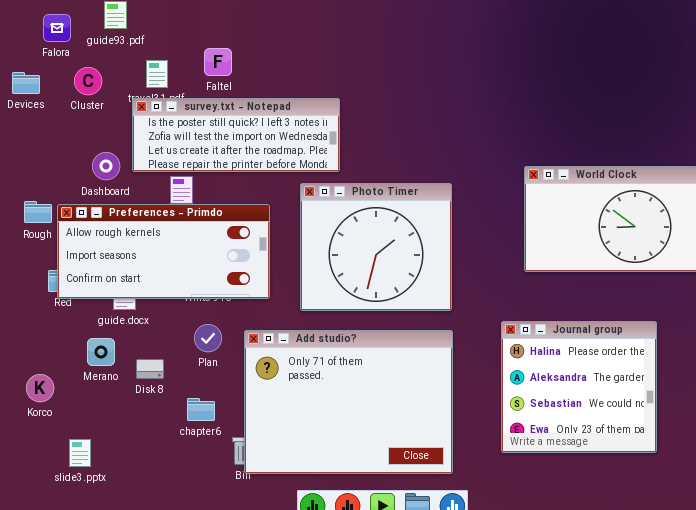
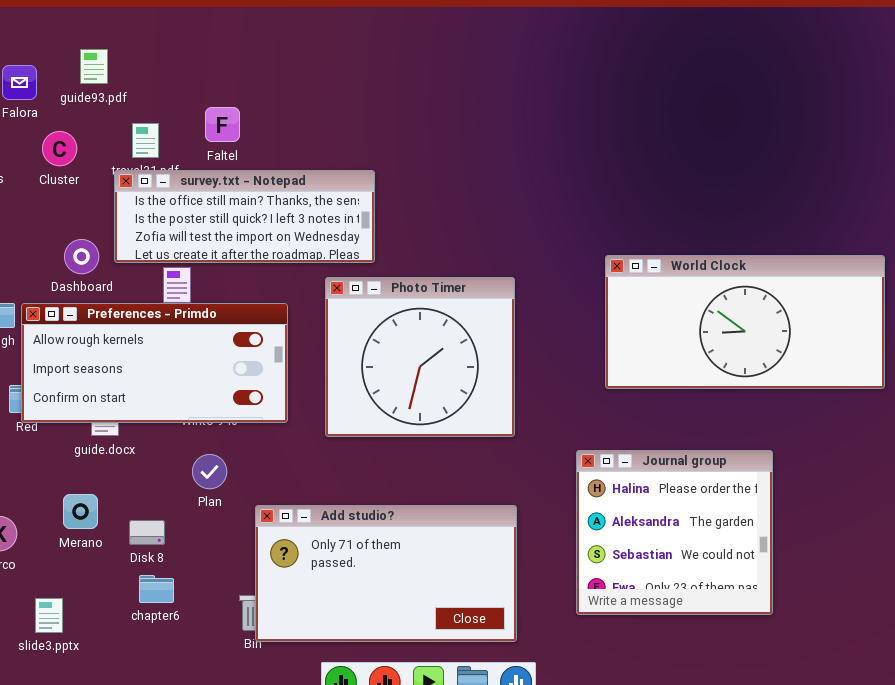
survey.txt - Notepad: [132,98,340,172] -> [114,170,375,263], scrolled up 1 row
Add studio?: [244,330,453,474] -> [255,505,517,642], resized
Merano: [87,338,115,366] -> [63,494,98,529], moved
Disk 8: [136,359,164,379] -> [129,520,165,545], moved
chapter6: [187,398,215,421] -> [139,575,174,603], moved

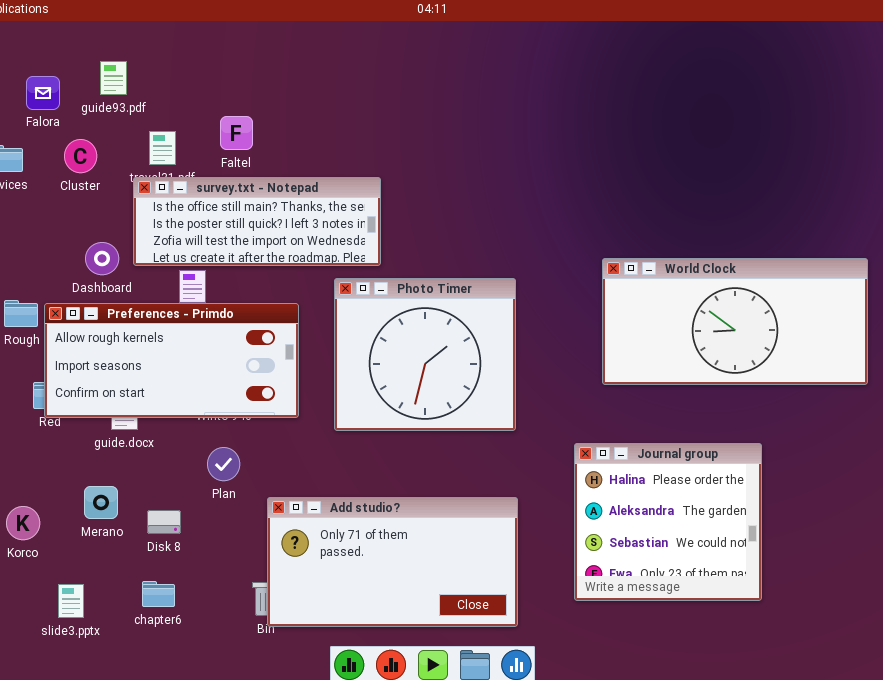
chapter6: [139,575,174,603] -> [142,581,175,607], moved

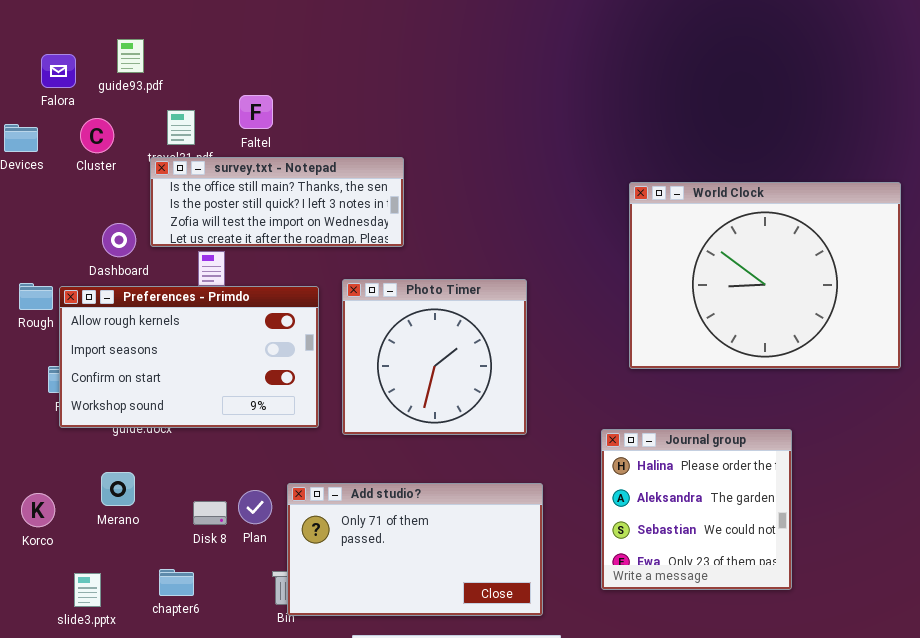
World Clock: [602,258,868,385] -> [629,182,901,369], resized
Photo Timer: [334,278,516,431] -> [342,279,527,435], moved
Preferences - Primdo: [44,303,299,418] -> [59,286,319,428], resized
Plan: [207,447,240,481] -> [238,490,272,524], moved
Disk 8: [147,510,181,534] -> [193,501,227,525], moved

